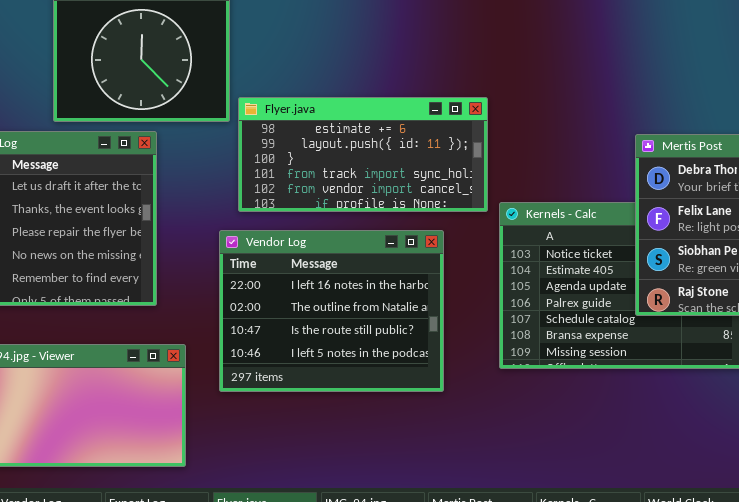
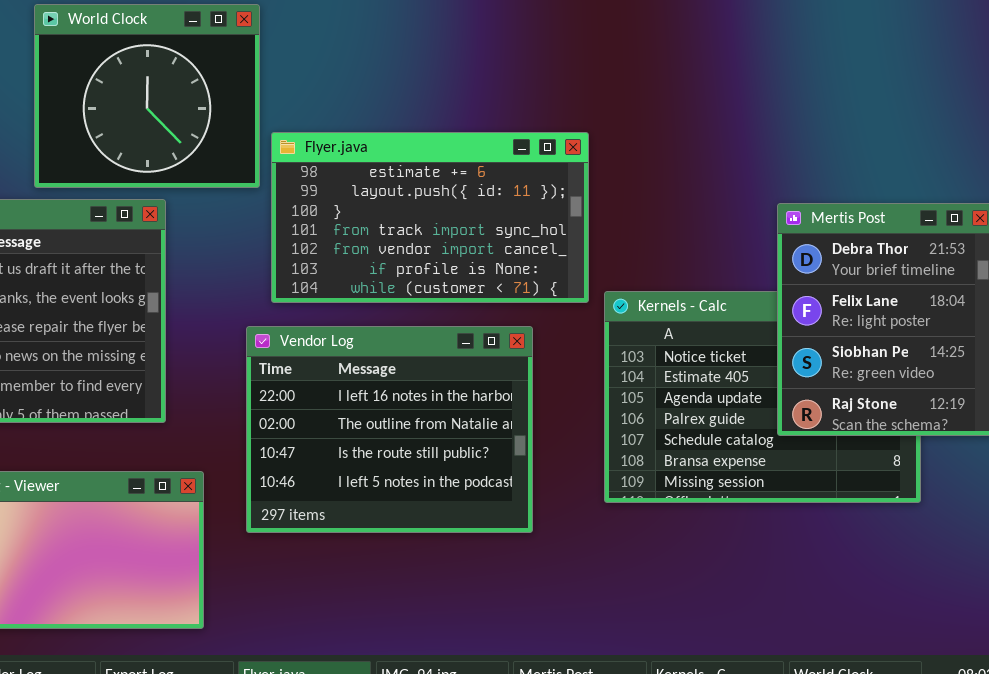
Flyer.java: [238,97,488,212] -> [271,132,589,303], resized

